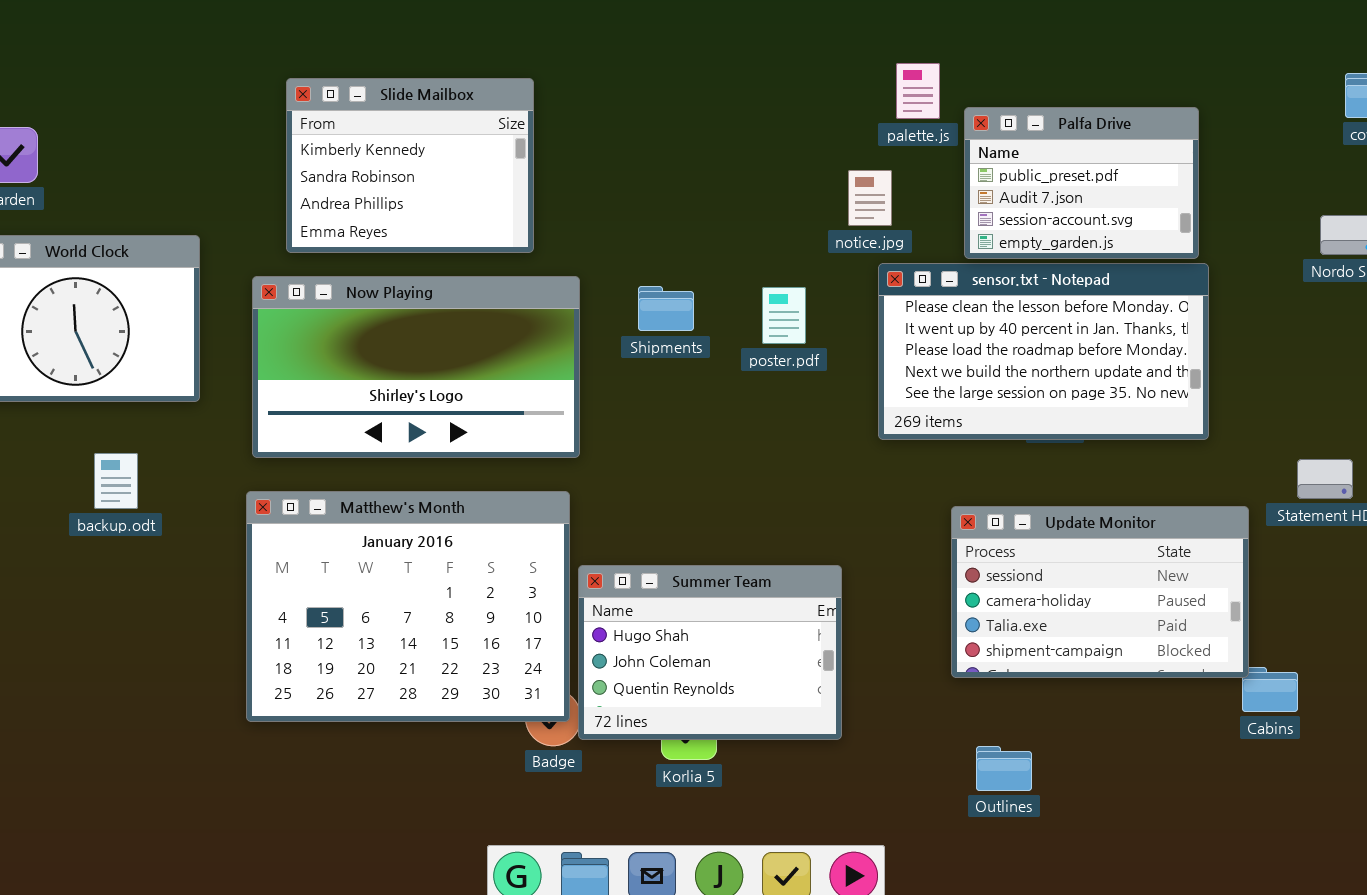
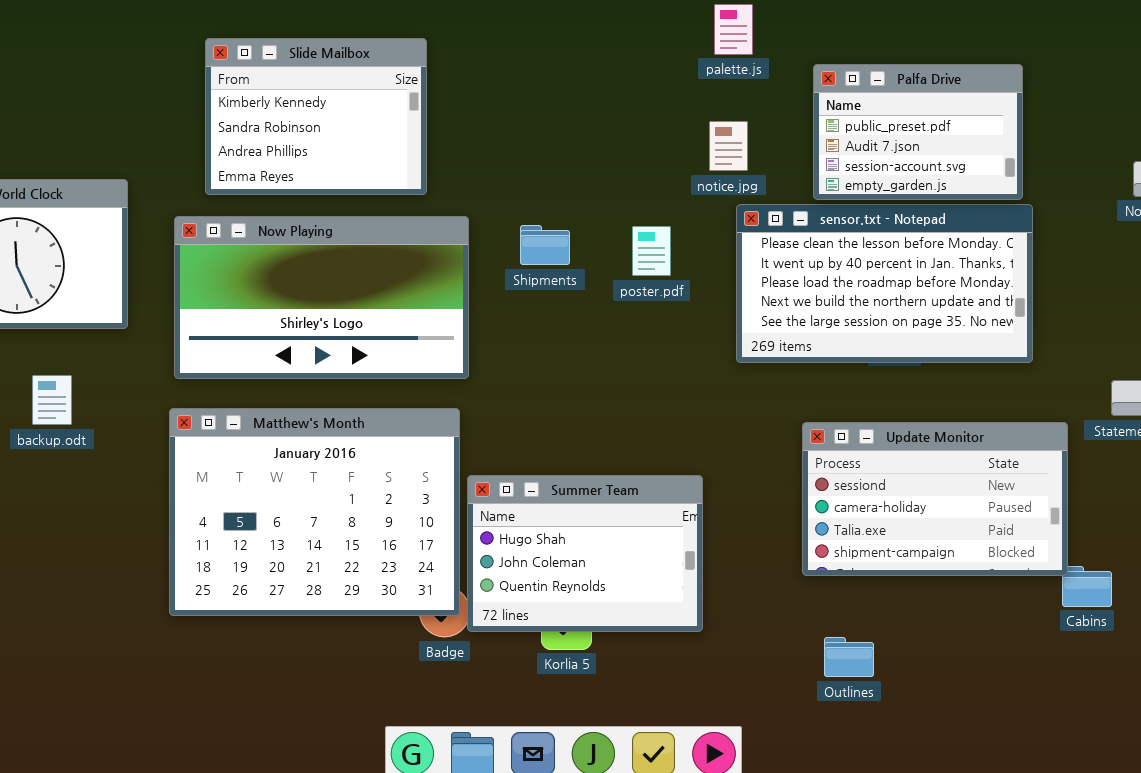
palette.js: [896,63,940,119] -> [714,4,753,55], moved

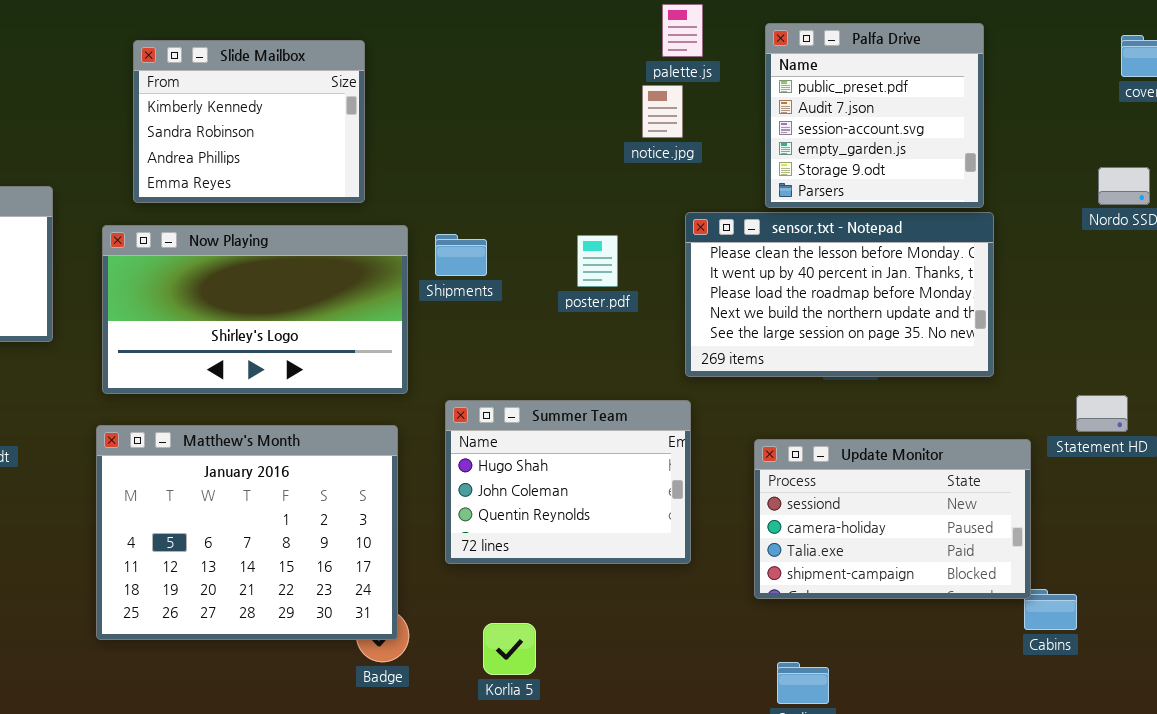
Palfa Drive: [813,64,1023,200] -> [765,23,984,208], resized
notice.jpg: [709,121,748,171] -> [642,85,683,138], moved
Shipments: [520,225,570,265] -> [435,234,487,276], moved
Summer Team: [467,475,703,632] -> [445,400,691,564], moved

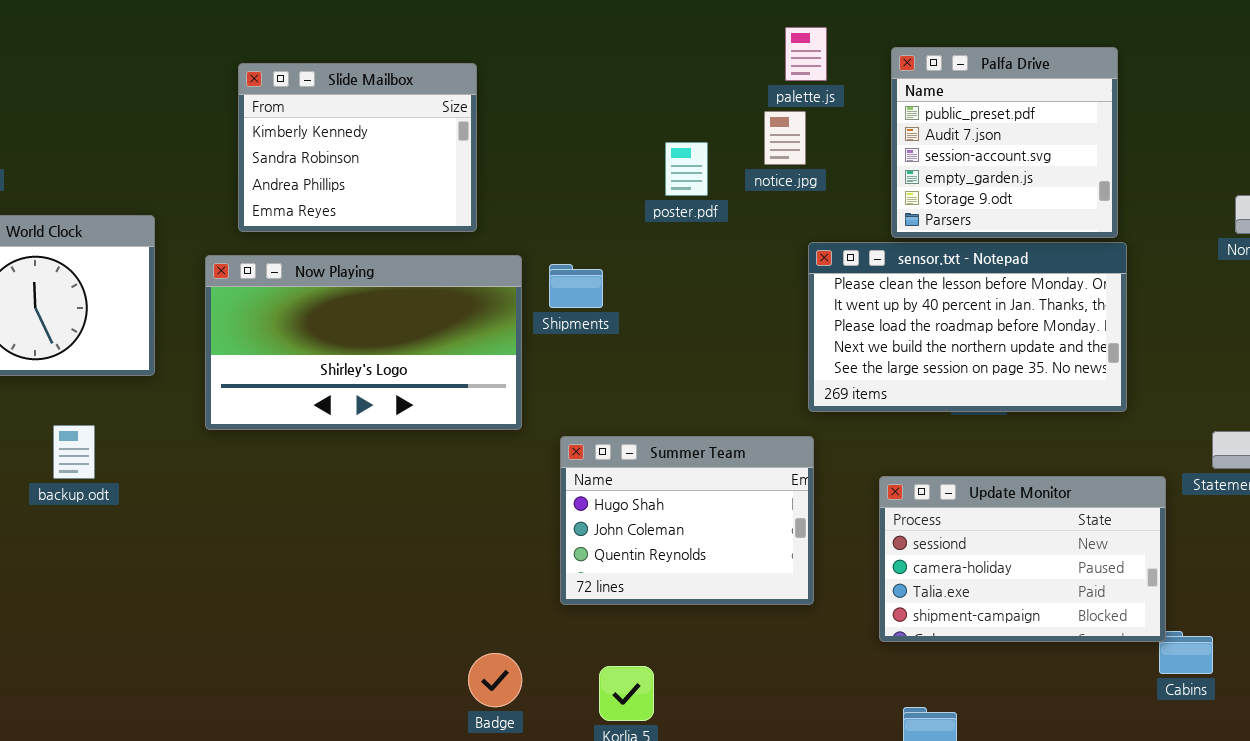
poster.pdf: [577,235,618,287] -> [665,142,708,196], moved
Matthew's Month: [96,425,398,640] -> none, closed

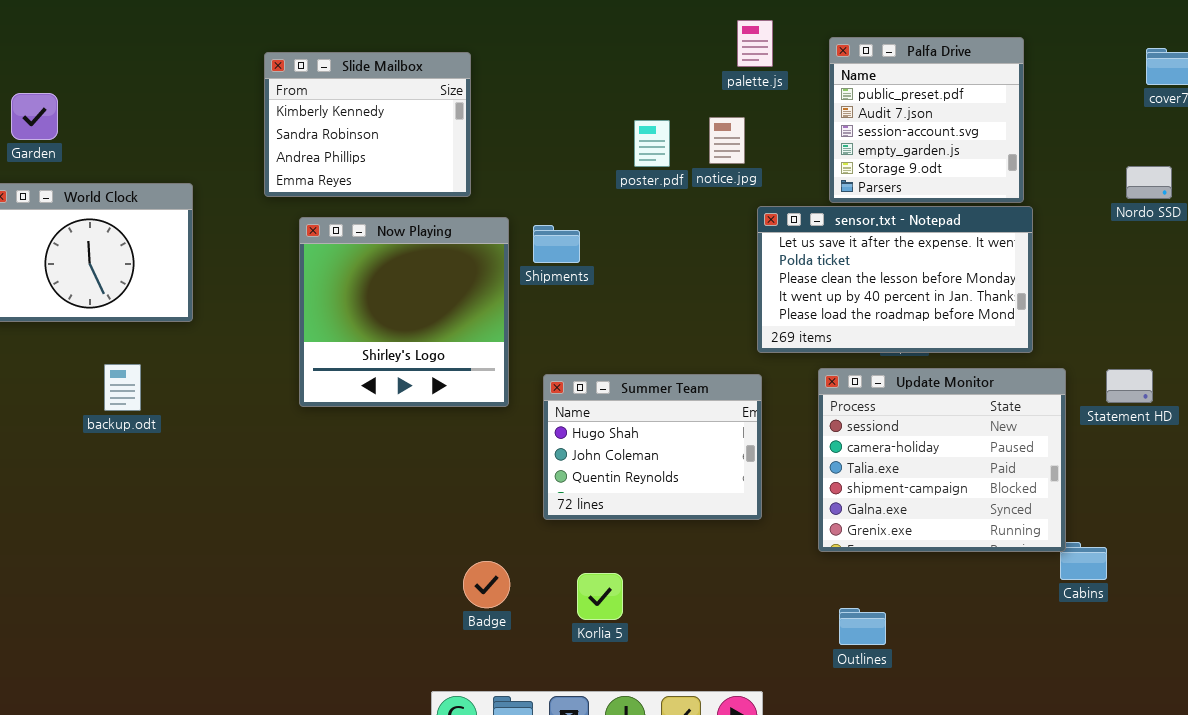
notice.jpg: [764,111,806,165] -> [709,117,745,164], moved
sensor.txt - Notepad: [808,242,1127,412] -> [757,206,1033,353], scrolled up 2 rows
Now Playing: [205,255,522,430] -> [299,217,509,407], resized
Update Monitor: [879,476,1166,642] -> [818,368,1066,552], resized

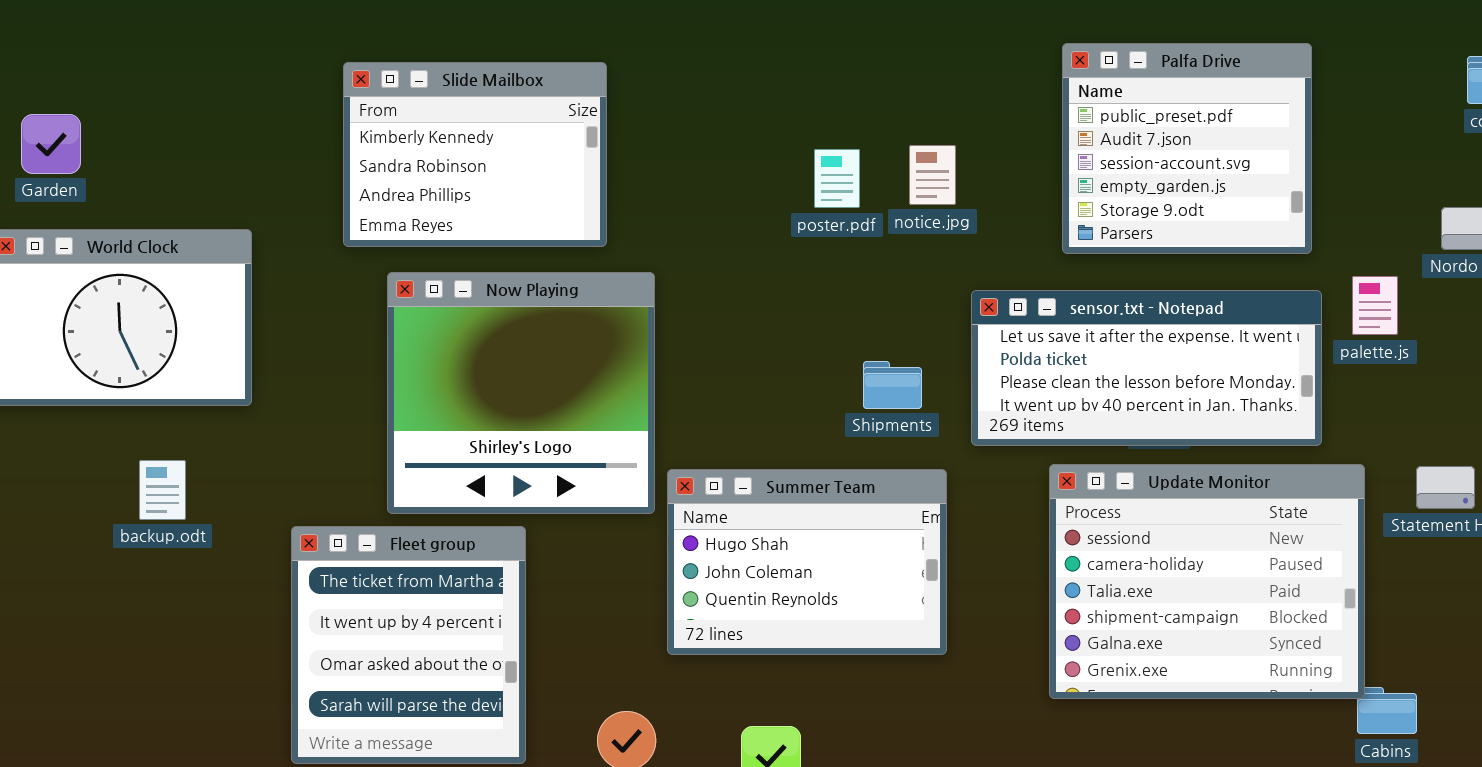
palette.js: [737,20,773,67] -> [1352,276,1398,335], moved
sensor.txt - Notepad: [757,206,1033,353] -> [971,290,1322,446], resized
Shipments: [533,225,580,263] -> [863,361,922,409], moved
Summer Team: [543,374,762,520] -> [667,469,947,655], moved
Fleet group: none -> [291,526,526,764], opened

